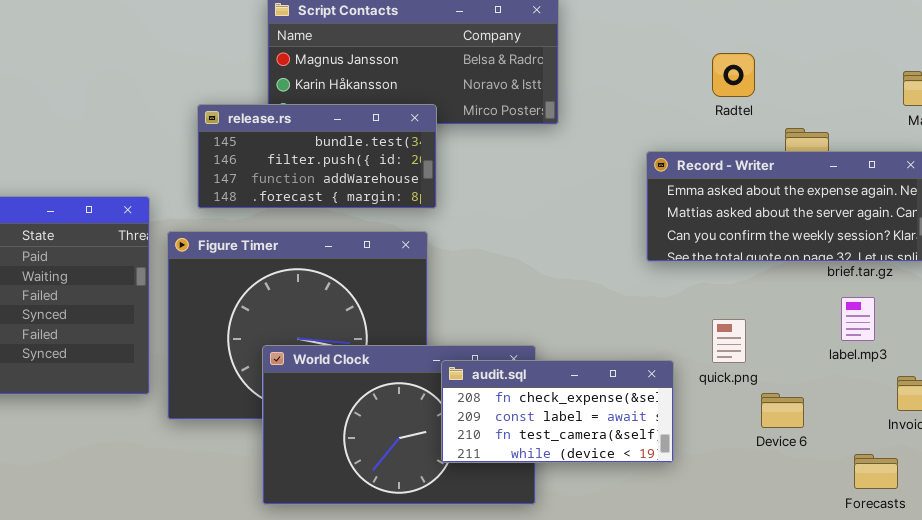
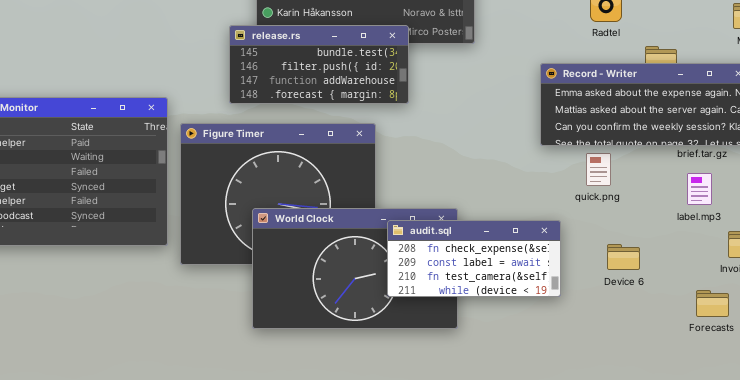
release.rs: [197,104,437,209] -> [229,25,409,104], moved
quick.png: [712,319,746,363] -> [586,153,611,186], moved
Device 6: [761,393,804,428] -> [607,244,640,270], moved

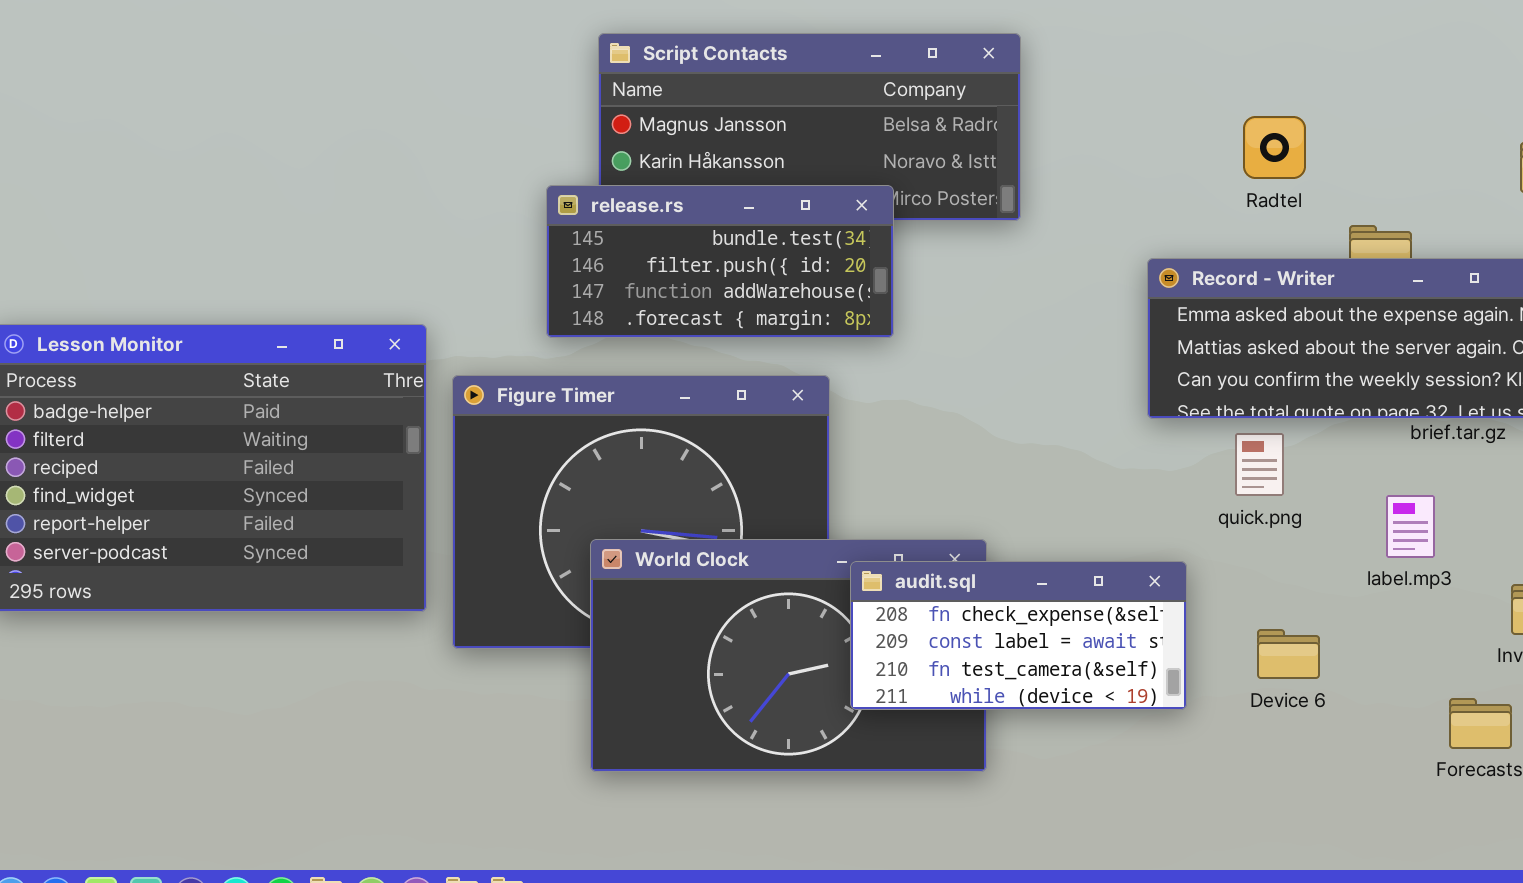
label.mp3: [687,173,712,205] -> [1386,495,1435,558], moved
Device 6: [607,244,640,270] -> [1257,629,1320,679], moved

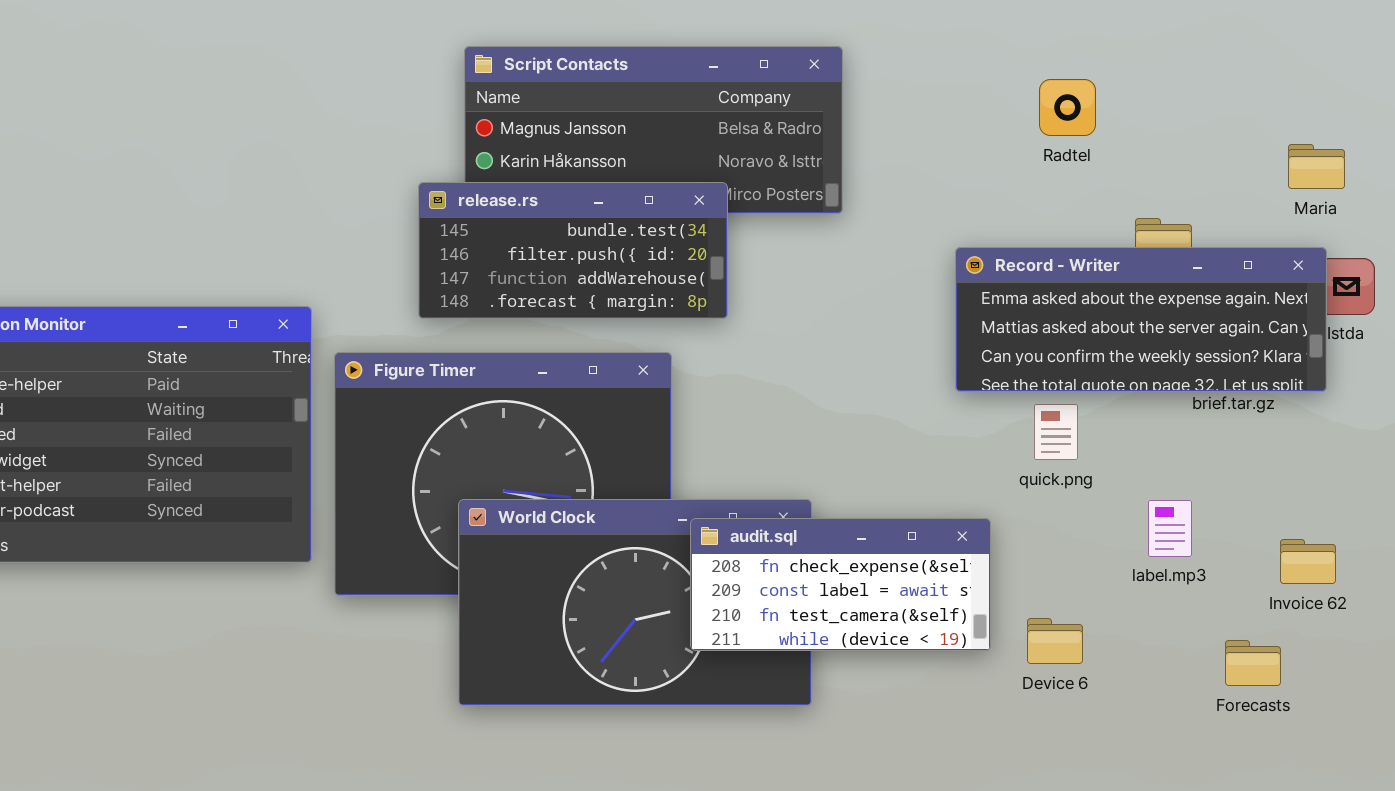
Radtel: [1243,116,1306,179] -> [1039,79,1096,136], moved
label.mp3: [1386,495,1435,558] -> [1148,500,1192,557], moved
Device 6: [1257,629,1320,679] -> [1027,618,1083,664], moved

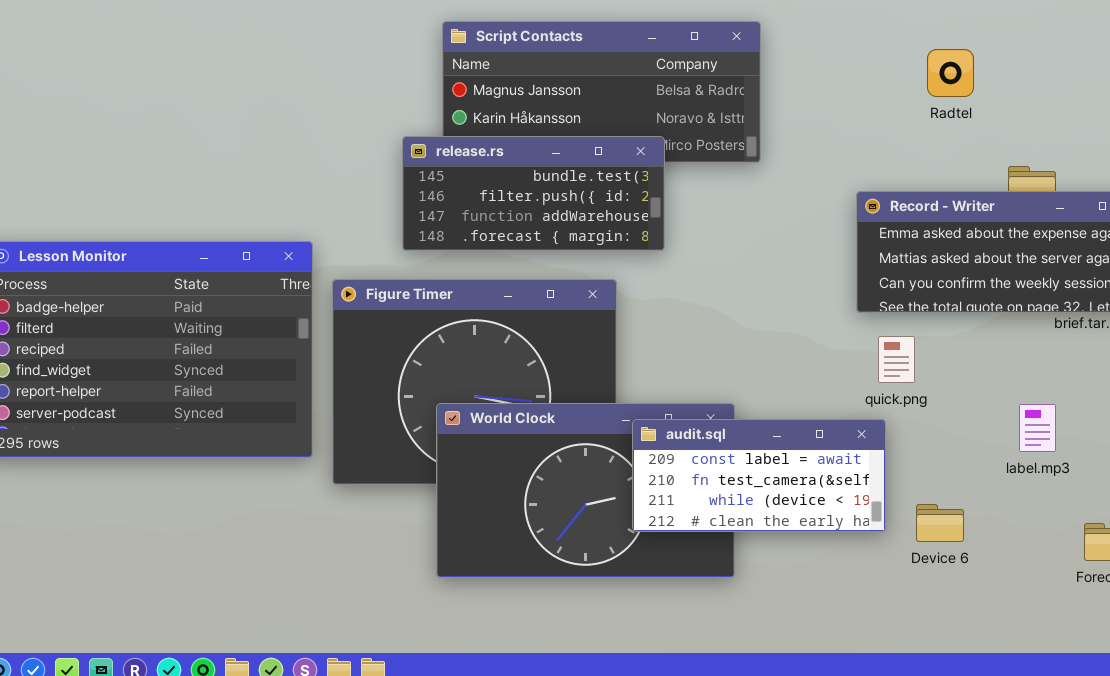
quick.png: [1034,404,1078,460] -> [878,336,915,383], moved
audit.sql: [690,518,991,651] -> [632,419,886,532], scrolled down 1 row

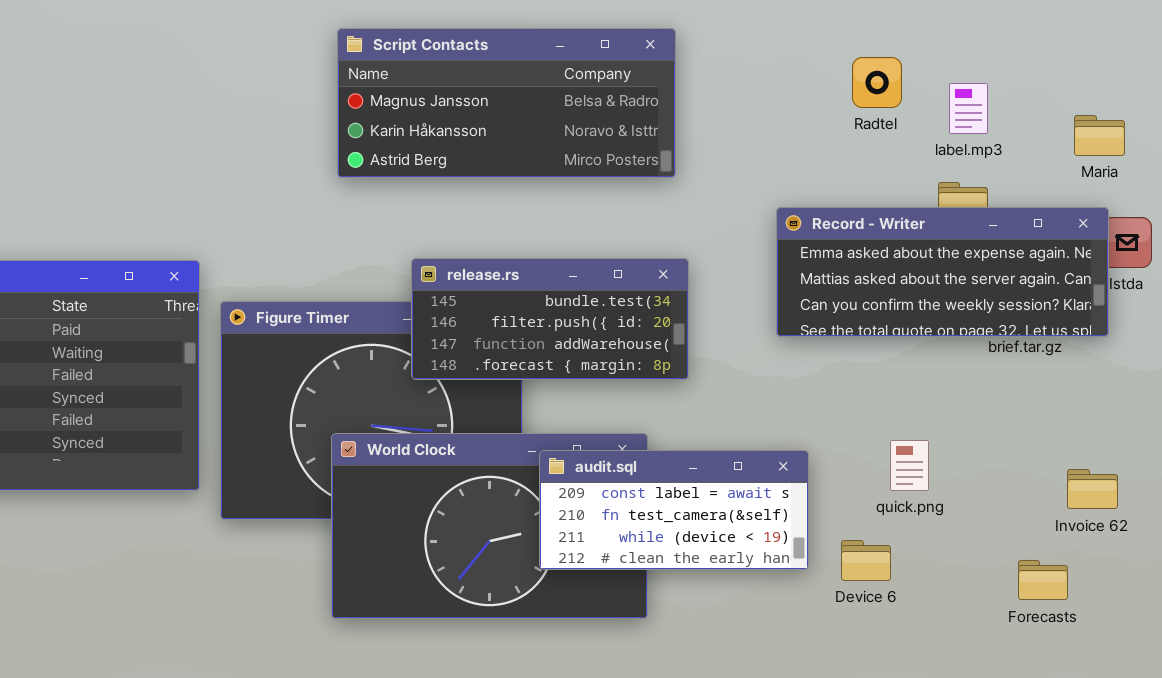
release.rs: [402,136,665,251] -> [411,258,689,380], moved
quick.png: [878,336,915,383] -> [890,440,929,491], moved
label.mp3: [1019,404,1056,452] -> [949,83,988,134], moved

